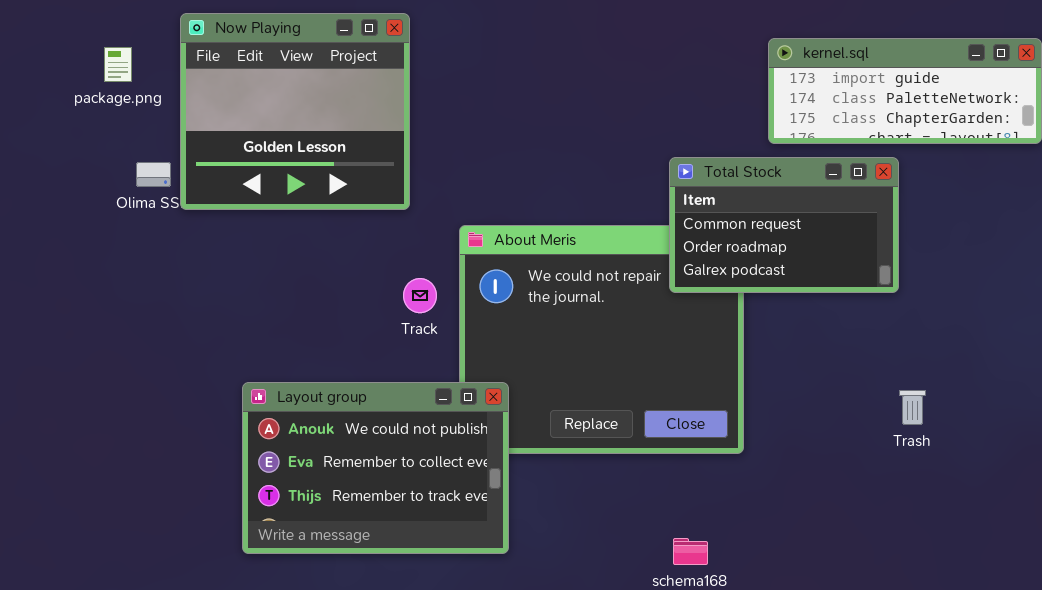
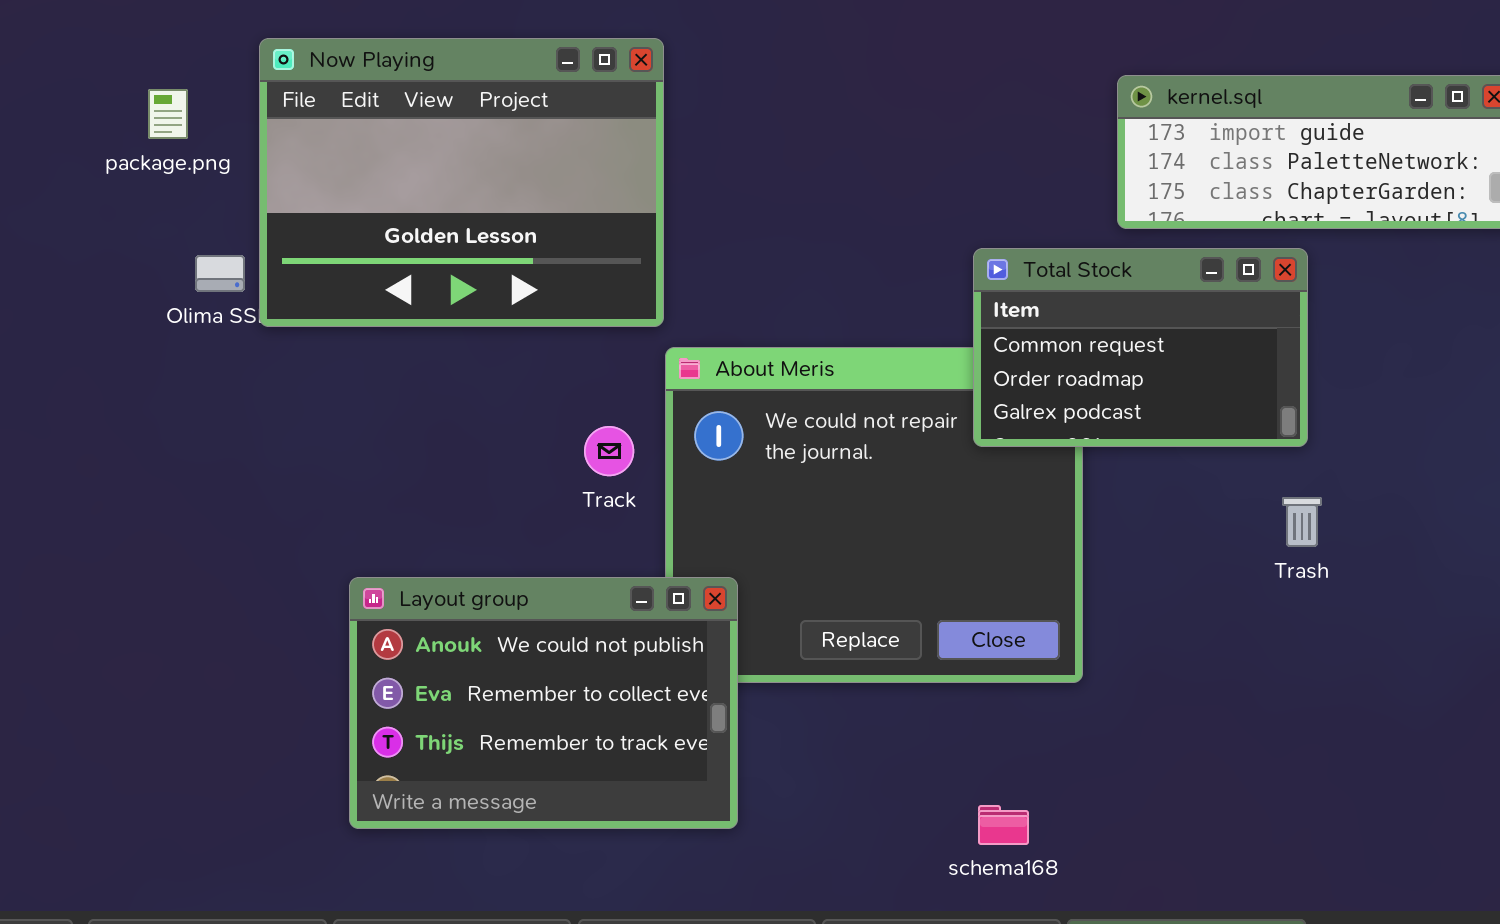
Now Playing: [180,13,410,210] -> [259,38,664,327], resized
Trash: [899,390,926,425] -> [1282,497,1322,547], moved

